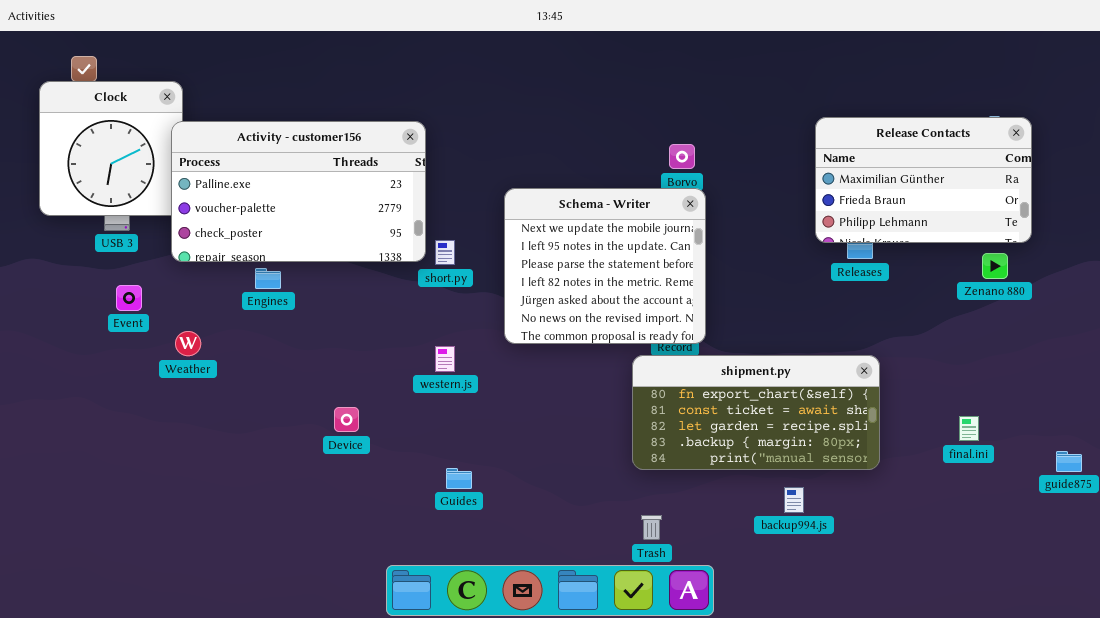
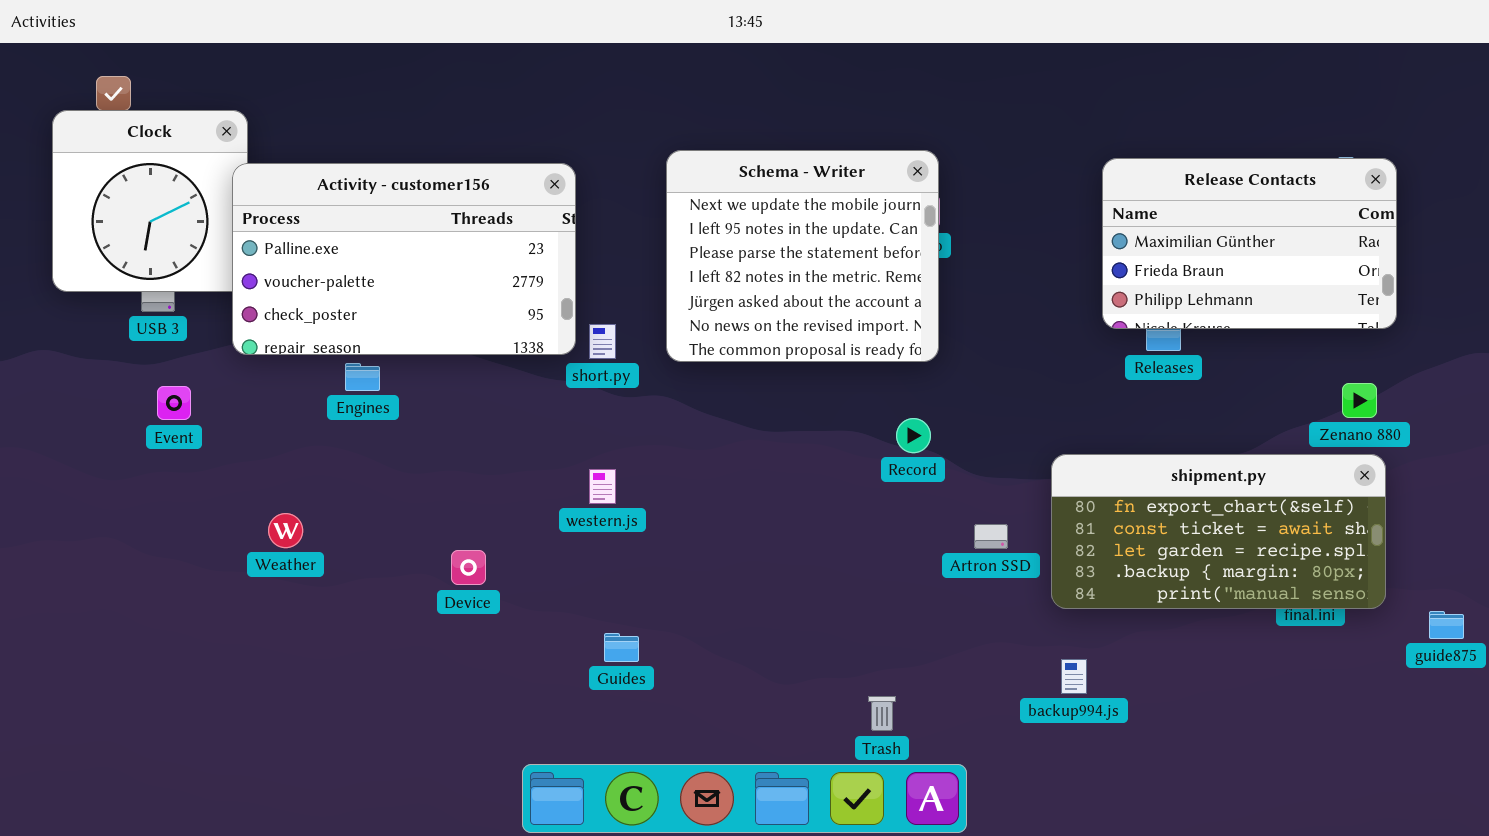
Schema - Writer: [504,188,706,344] -> [666,150,939,362], moved
Zenano 880: [982,253,1008,279] -> [1342,383,1377,418], moved
Weather: [175,331,201,356] -> [268,513,303,548], moved
shipment.py: [632,355,880,470] -> [1051,454,1386,609], moved

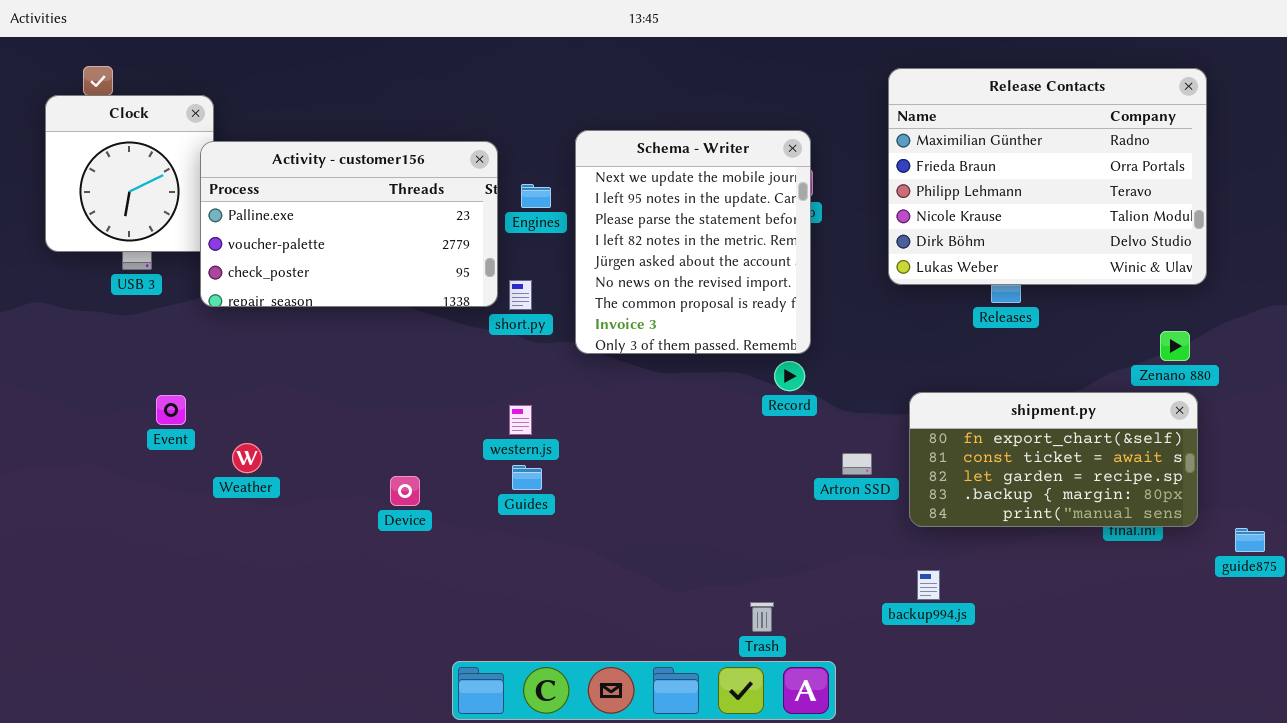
Schema - Writer: [666,150,939,362] -> [575,130,811,354], resized
Release Contacts: [1102,158,1397,329] -> [888,68,1207,285], resized
Engines: [345,363,380,391] -> [521,184,551,208], moved
Event: [157,386,191,420] -> [156,395,186,425], moved
Guides: [604,633,639,662] -> [512,465,542,490], moved

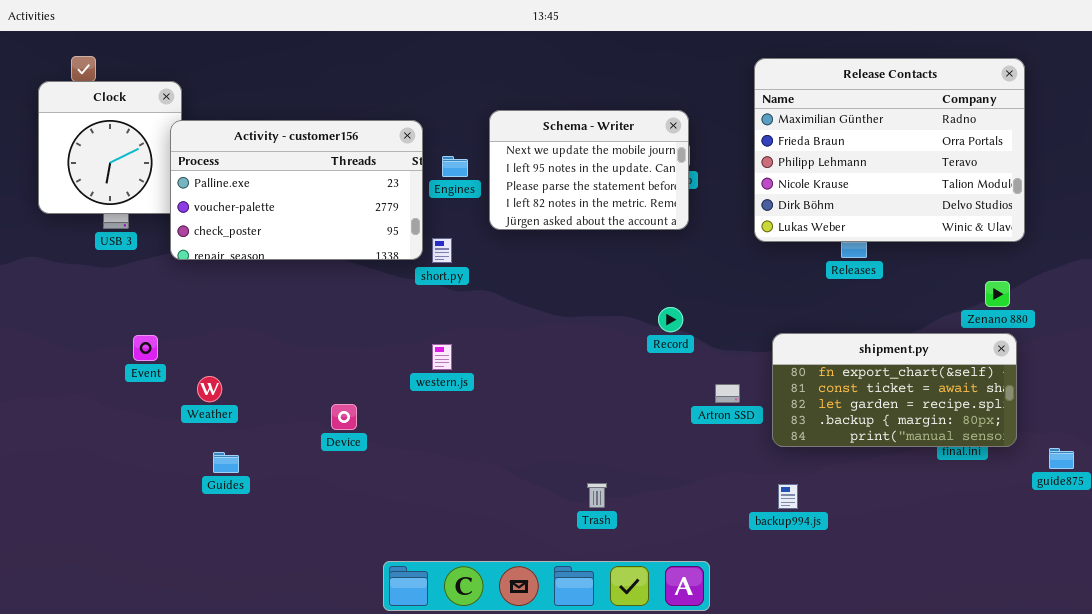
Schema - Writer: [575,130,811,354] -> [489,110,689,230], resized
Guides: [512,465,542,490] -> [213,452,239,473], moved
Trash: [750,602,774,632] -> [587,483,607,508], moved

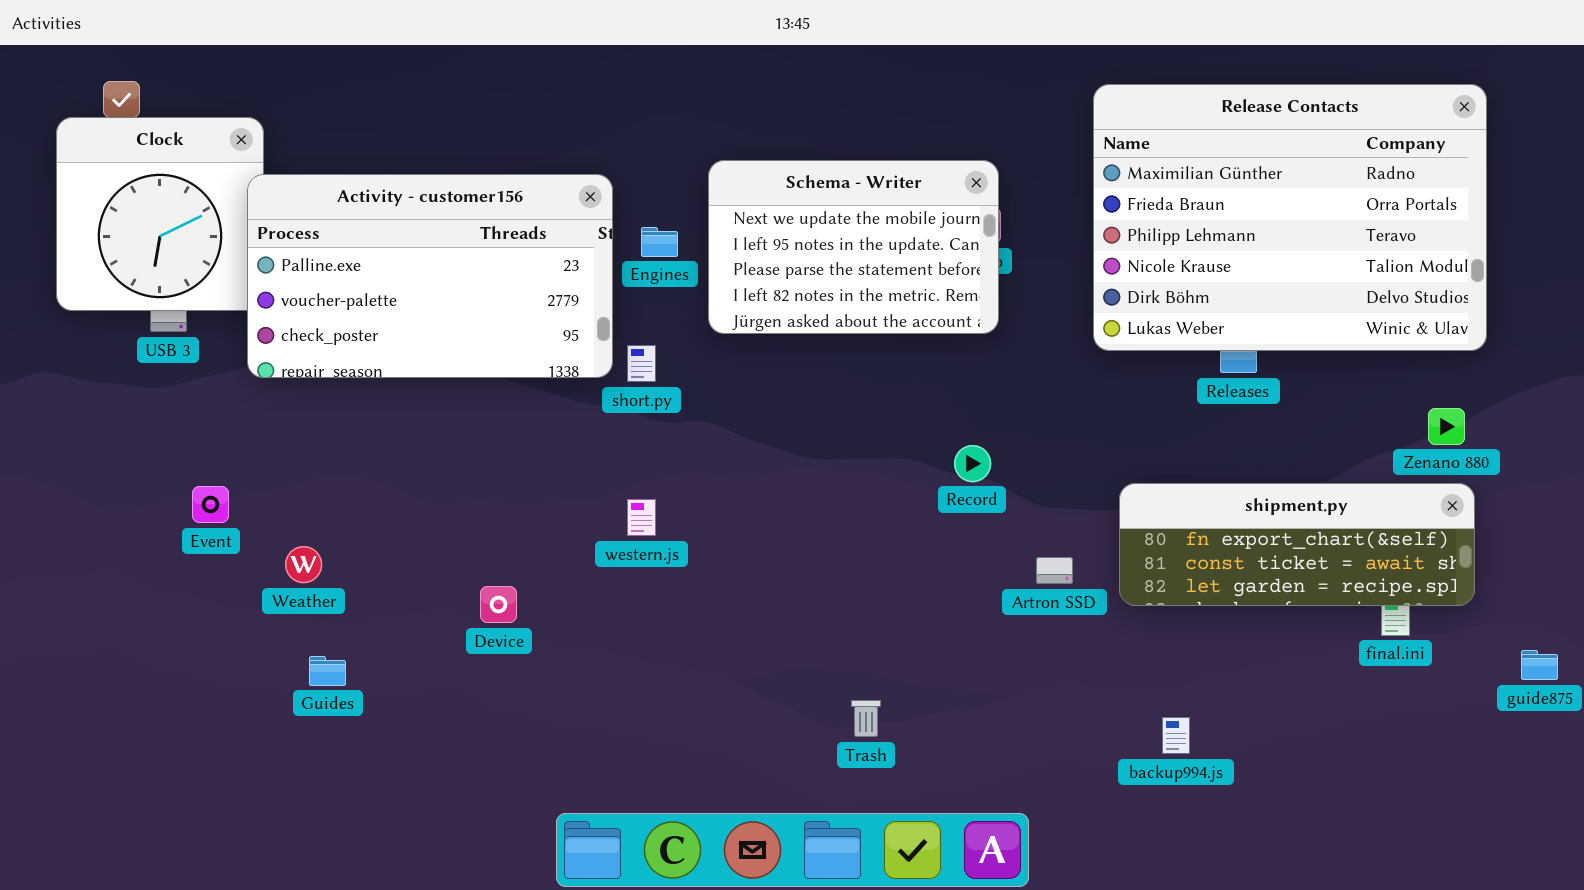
shipment.py: [772,333,1017,447] -> [1119,483,1475,606], resized
backup994.js: [778,484,798,509] -> [1162,717,1190,754], moved

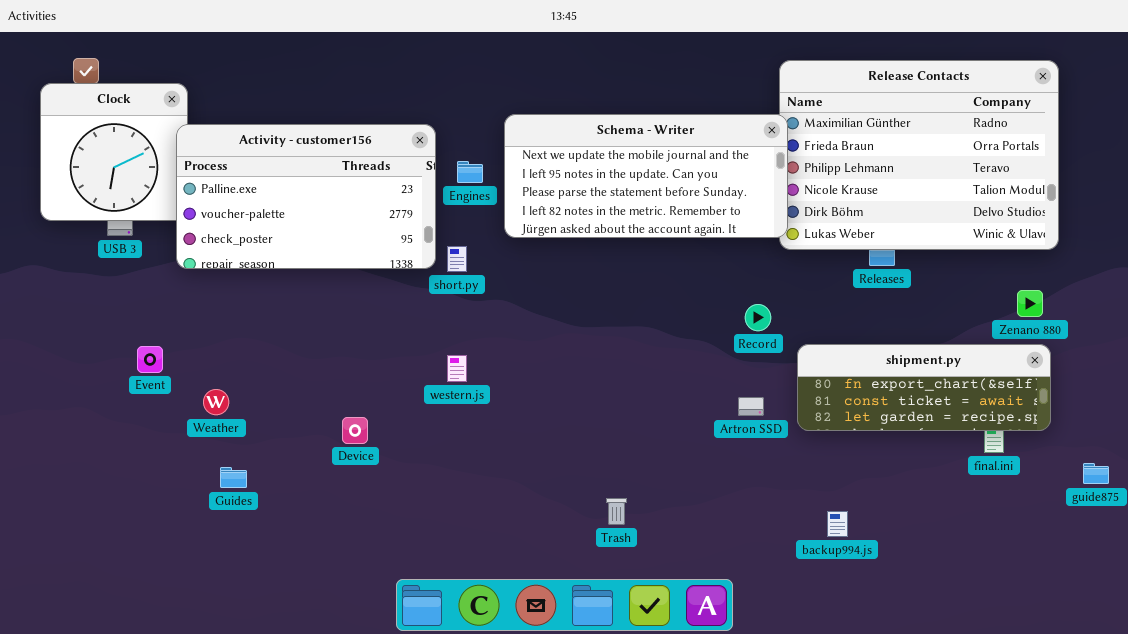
Schema - Writer: [708,160,999,334] -> [504,114,788,238], resized
Record: [954,445,991,482] -> [745,304,771,331], moved

